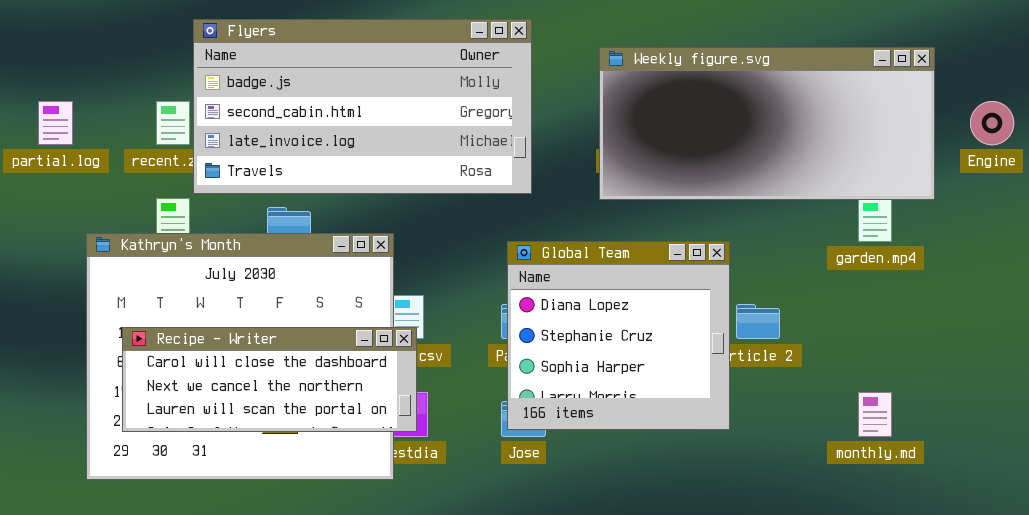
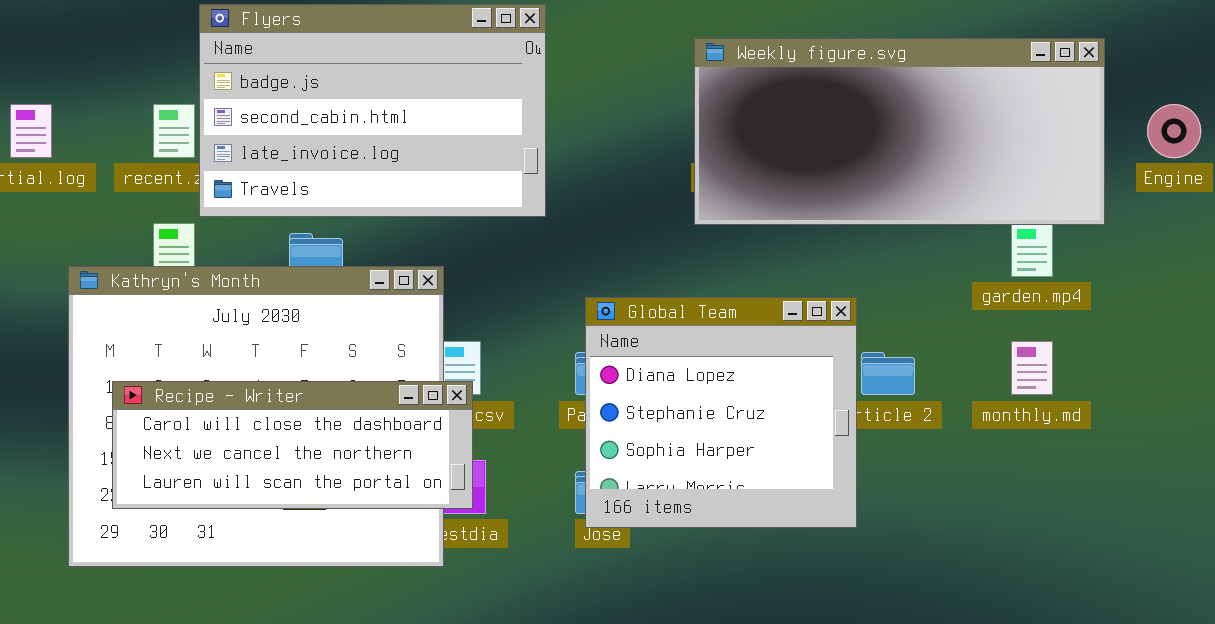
Flyers: [193,19,532,194] -> [199,4,546,217], resized
Global Team: [507,241,730,430] -> [585,297,857,528], moved
monthly.md: [858,392,892,437] -> [1011,341,1053,395], moved

